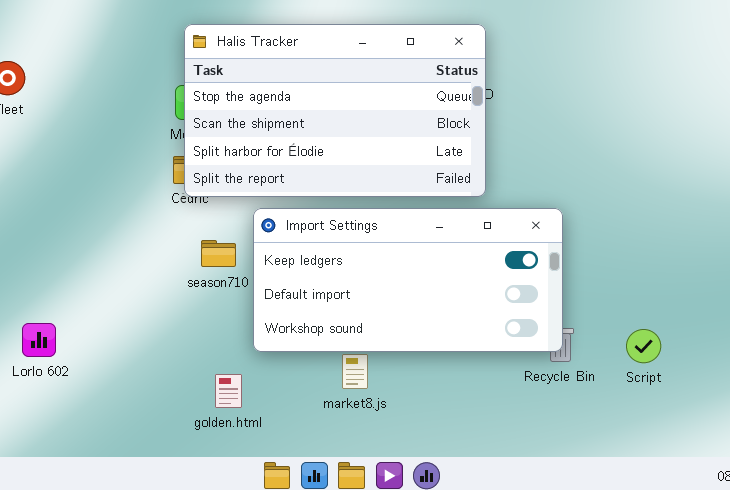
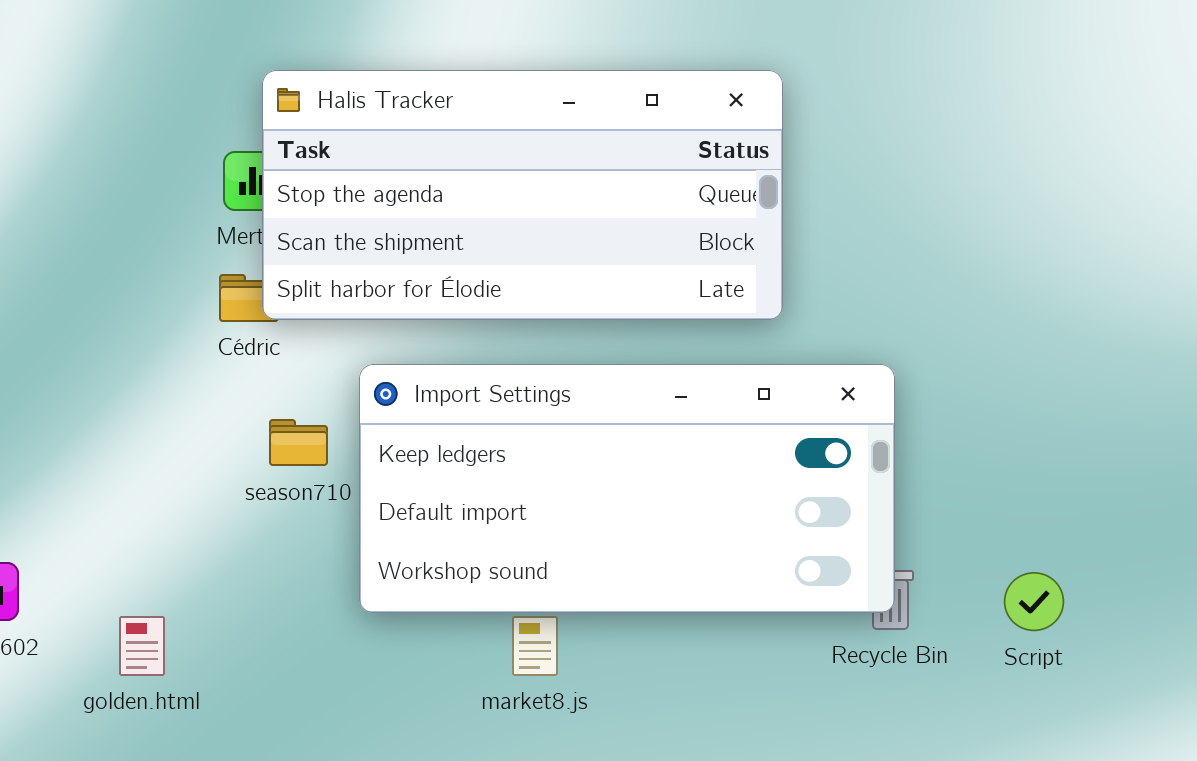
Halis Tracker: [184,24,486,197] -> [262,70,783,320], moved, resized
golden.html: [215,374,242,408] -> [119,616,165,676], moved

